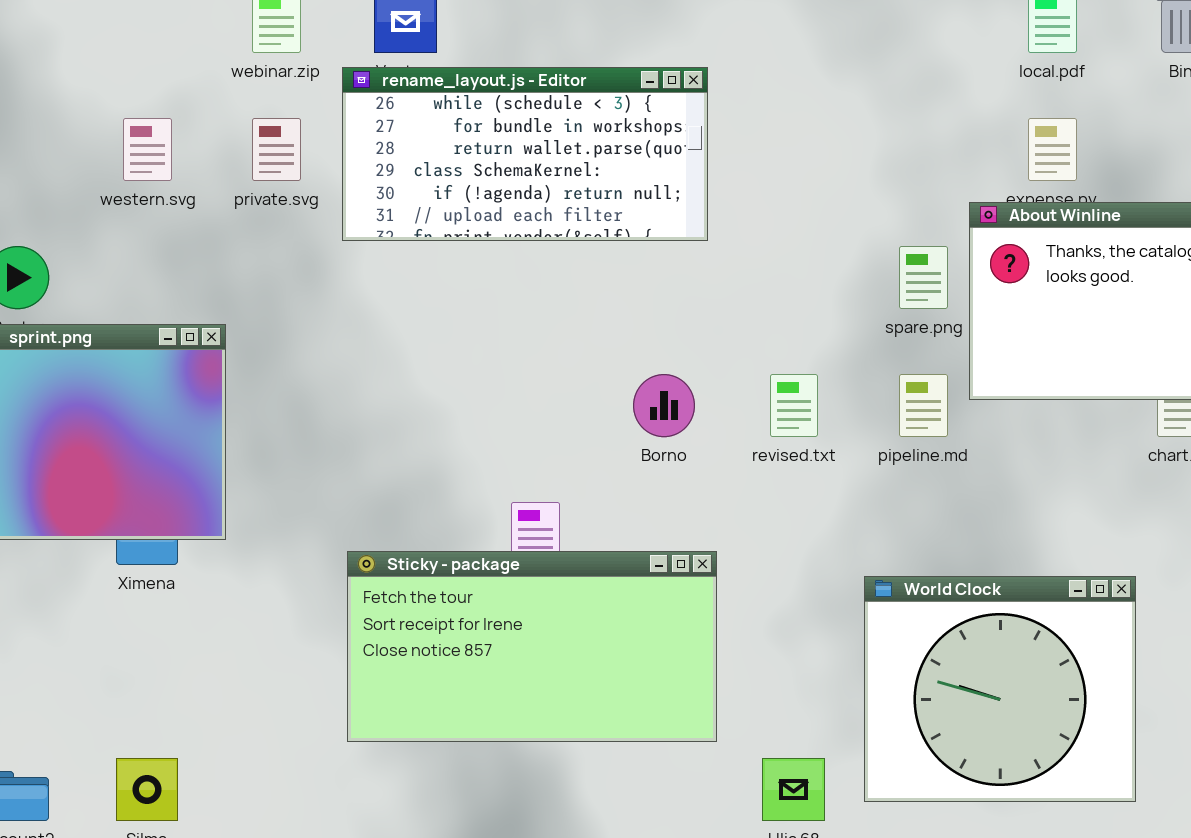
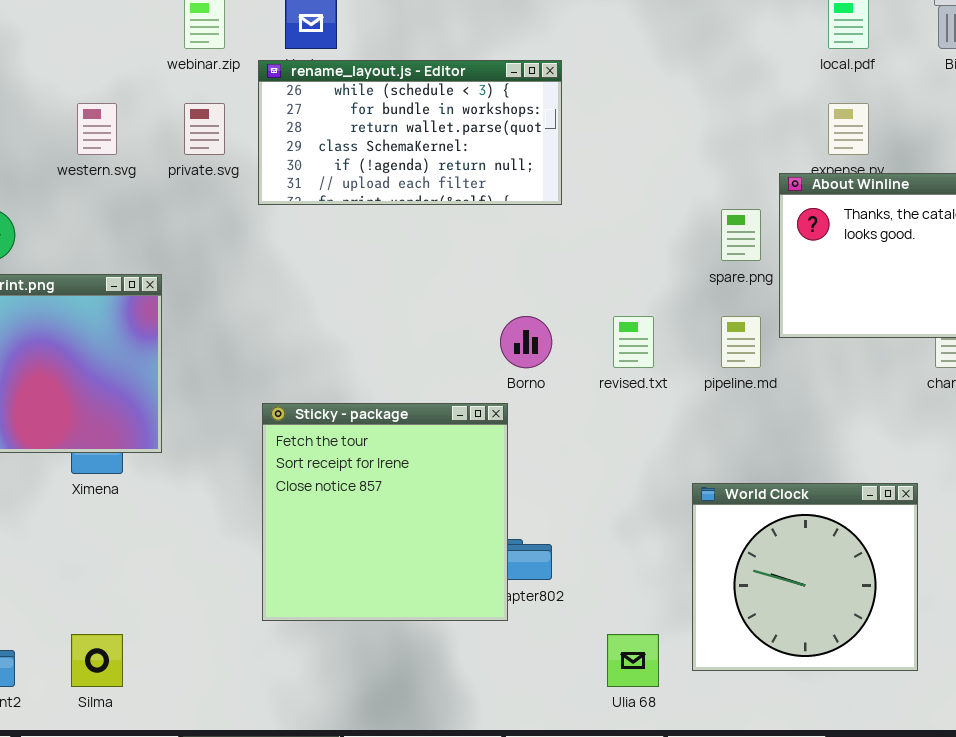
Sticky - package: [347,551,717,742] -> [262,403,508,621], resized

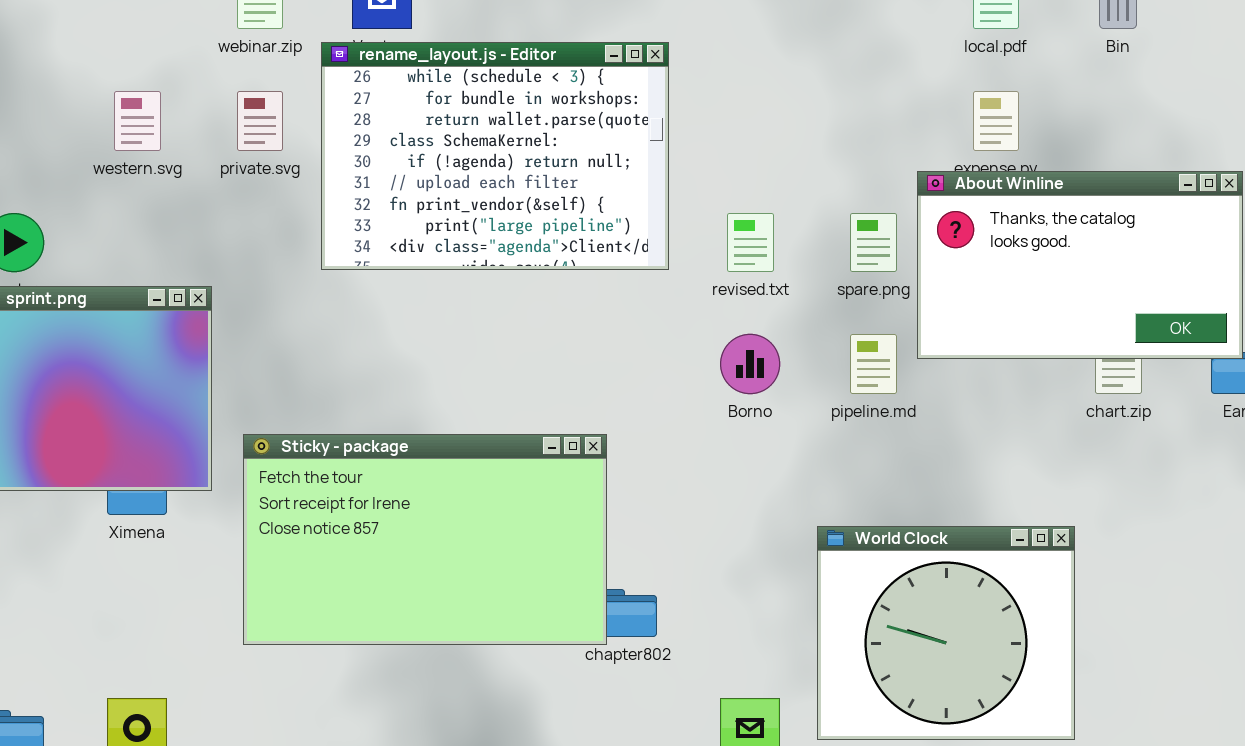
rename_layout.js - Editor: [258,60,562,205] -> [321,42,669,270], resized
Borno: [500,316,552,368] -> [720,334,780,394], moved
revised.txt: [613,316,654,368] -> [727,213,774,272], moved
Sticky - package: [262,403,508,621] -> [243,434,607,645], resized

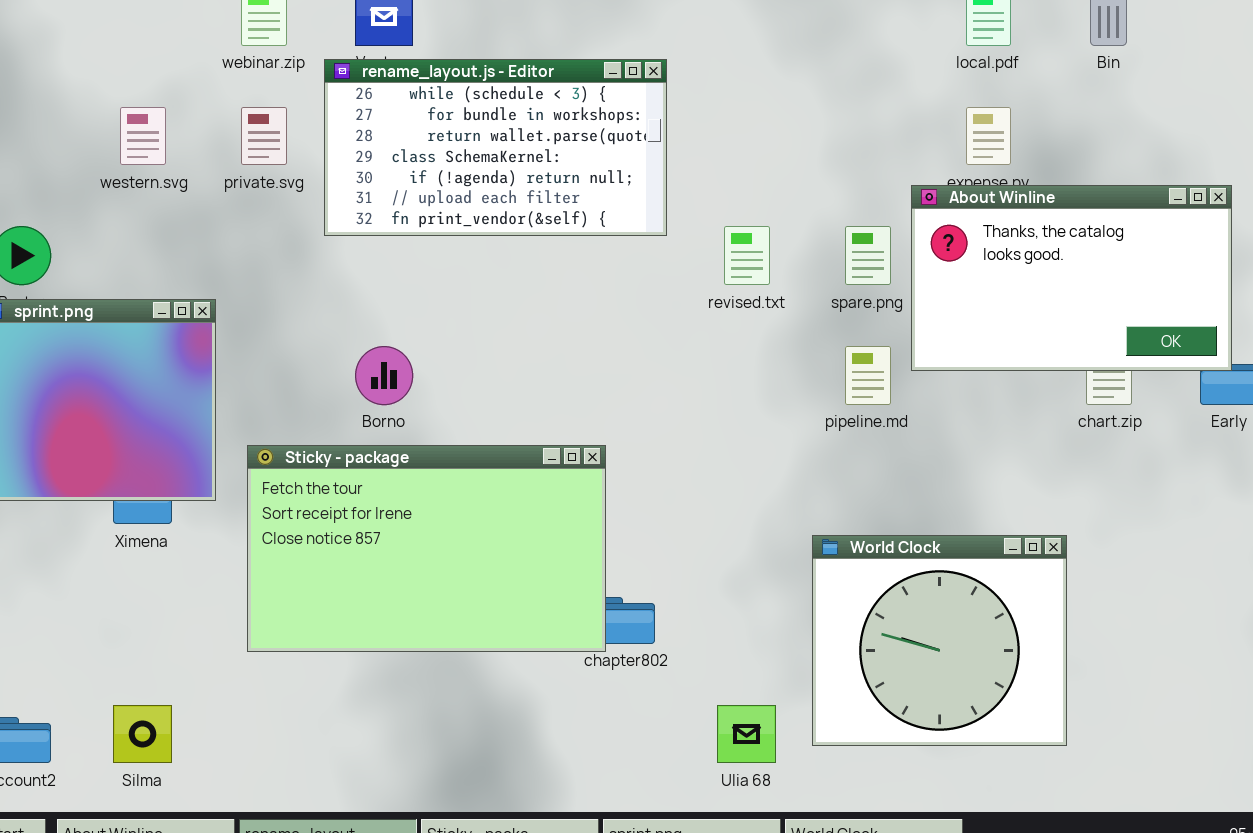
rename_layout.js - Editor: [321,42,669,270] -> [324,59,667,236], resized
Borno: [720,334,780,394] -> [355,346,413,405], moved

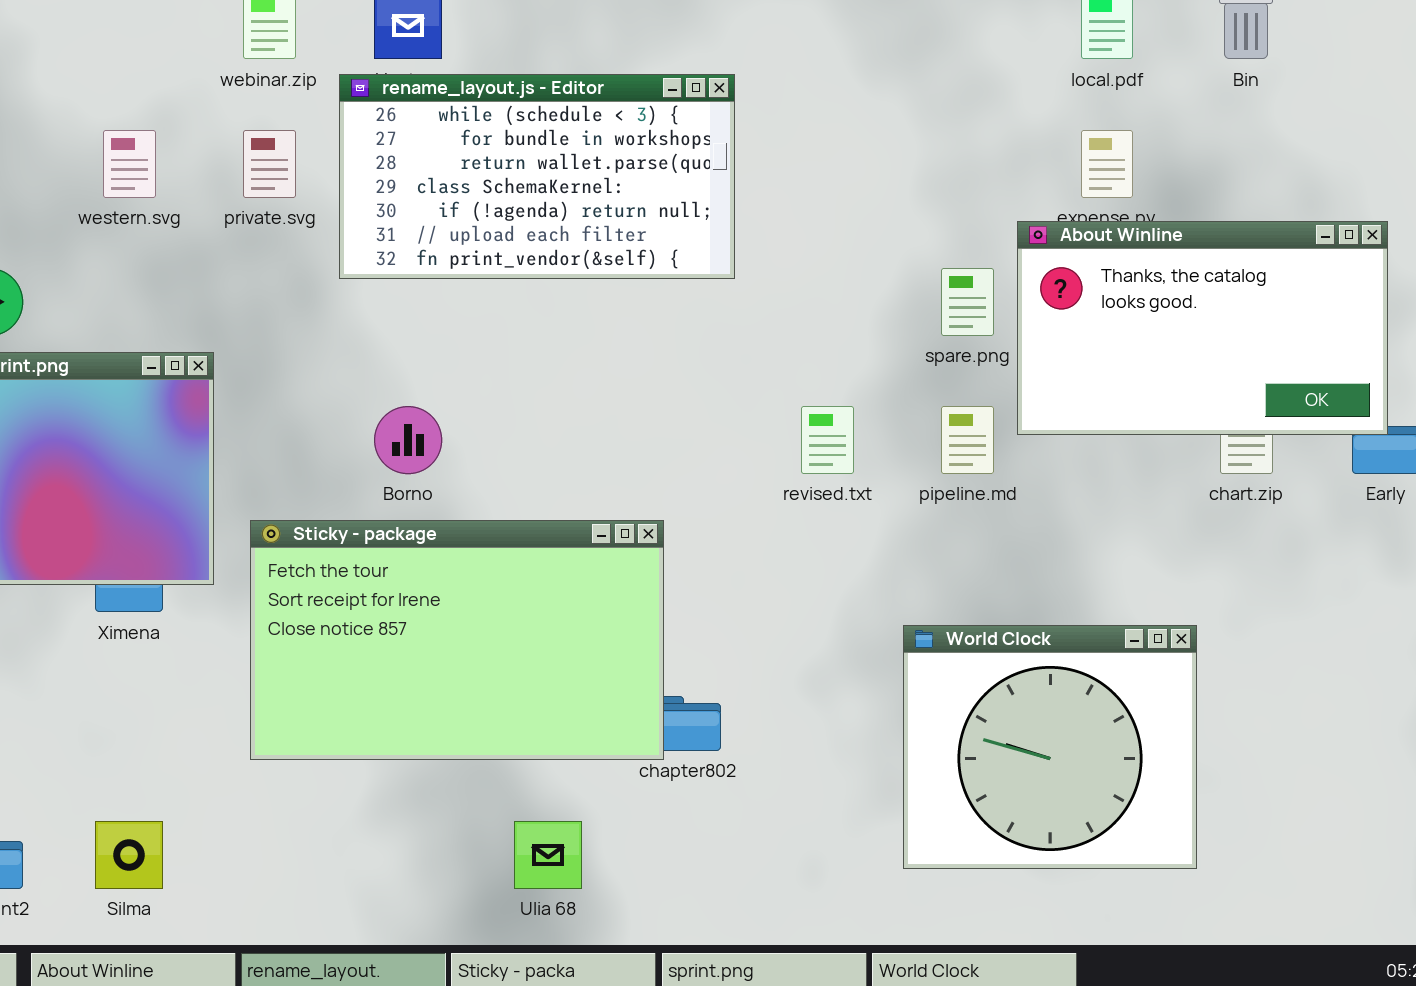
revised.txt: [724,226,770,285] -> [801,406,854,474], moved
Ulia 68: [717,705,776,763] -> [514,821,582,889], moved

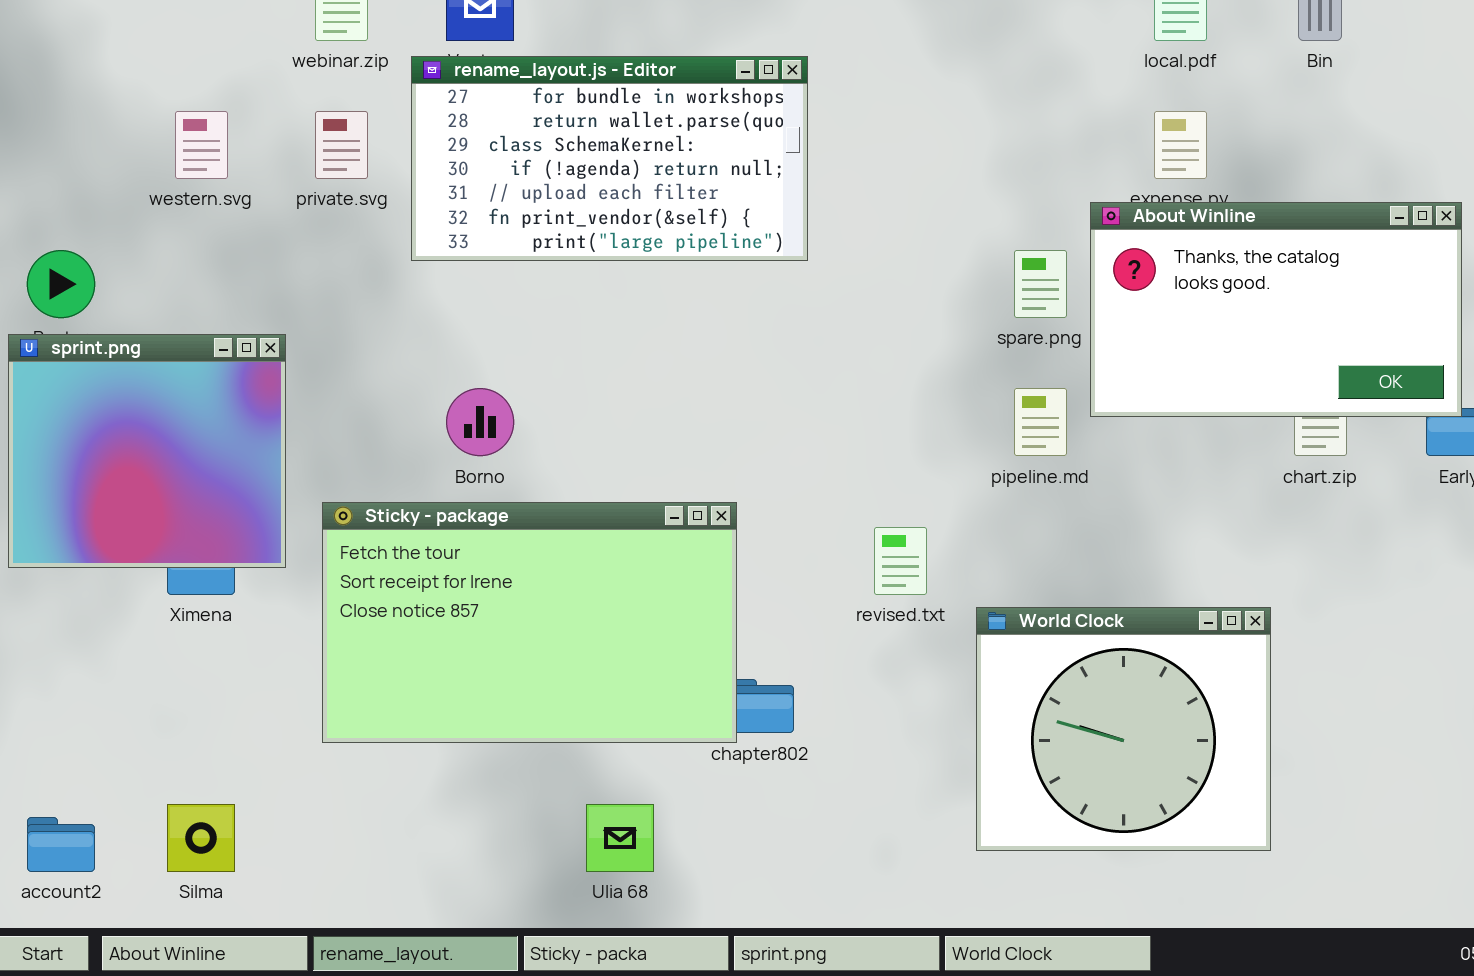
rename_layout.js - Editor: [339,74,735,279] -> [411,56,808,261], scrolled down 1 row
revised.txt: [801,406,854,474] -> [874,527,927,595], moved

